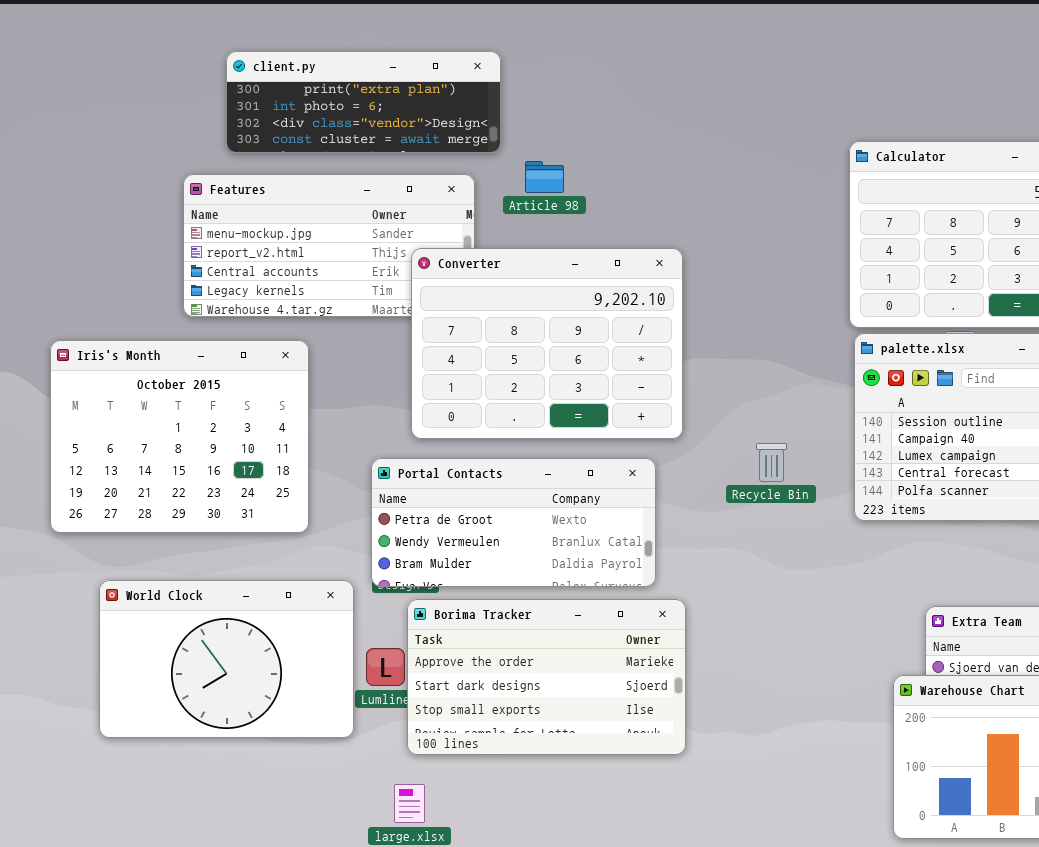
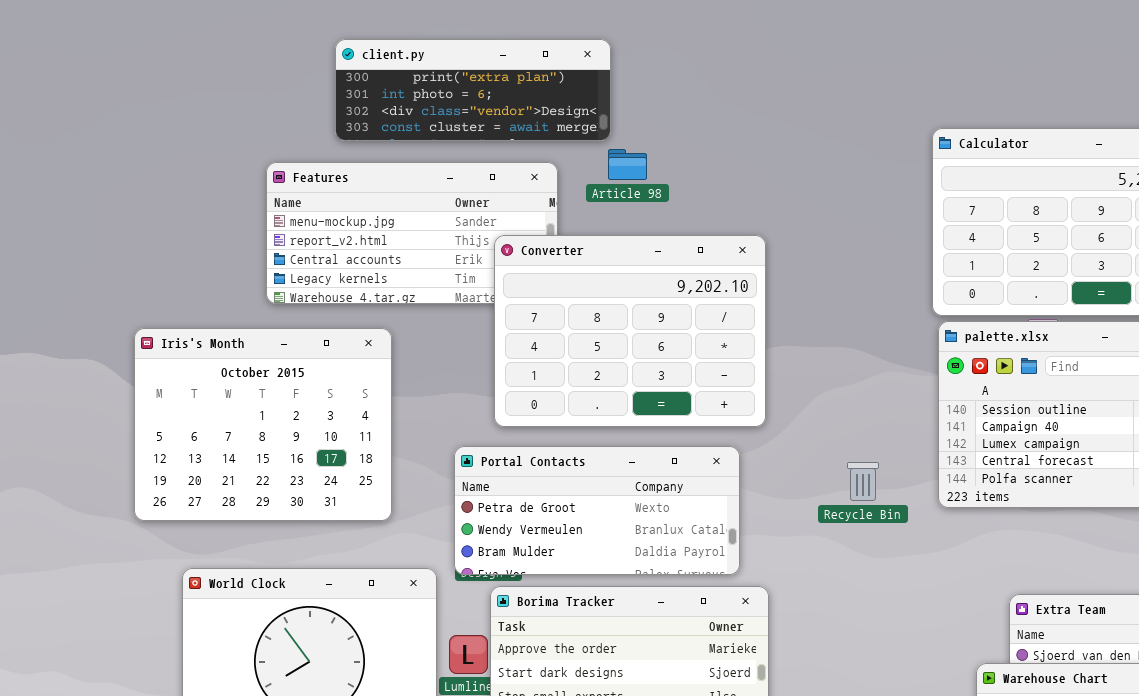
client.py: [226,51,501,153] -> [335,39,611,141], moved
Recycle Bin: [756,443,787,482] -> [847,462,879,501], moved

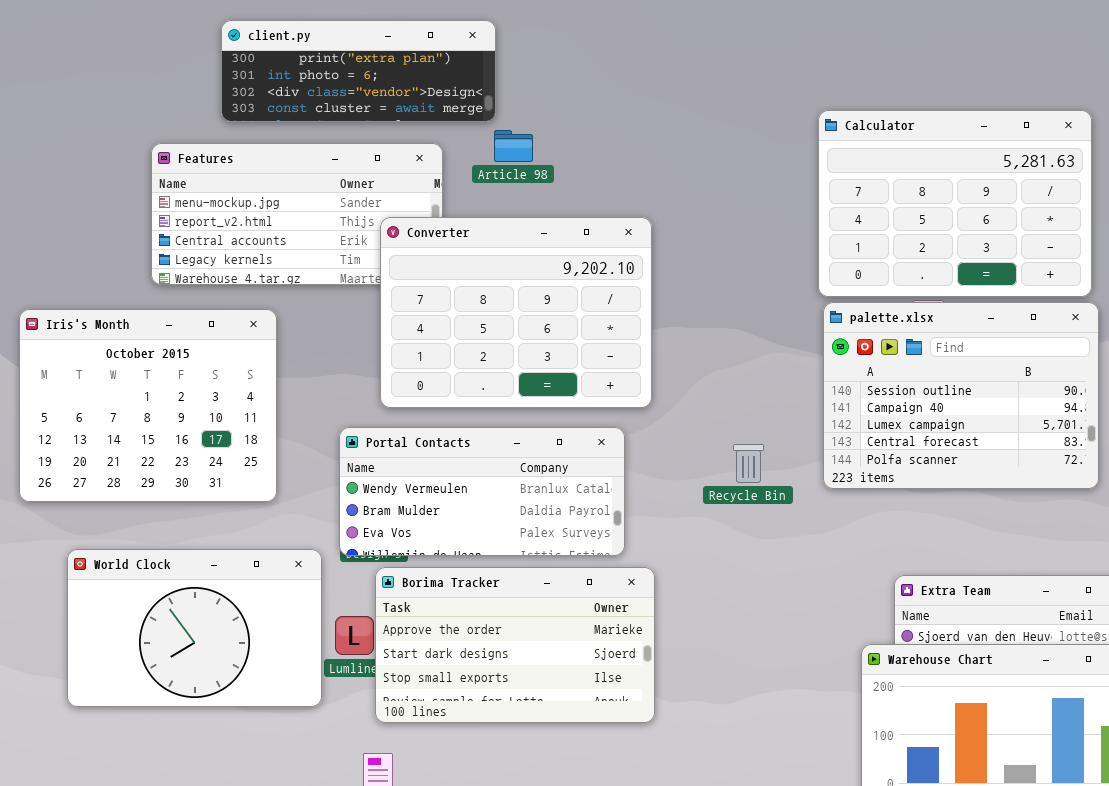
Portal Contacts: [454,446,740,575] -> [339,427,625,556], scrolled down 1 row

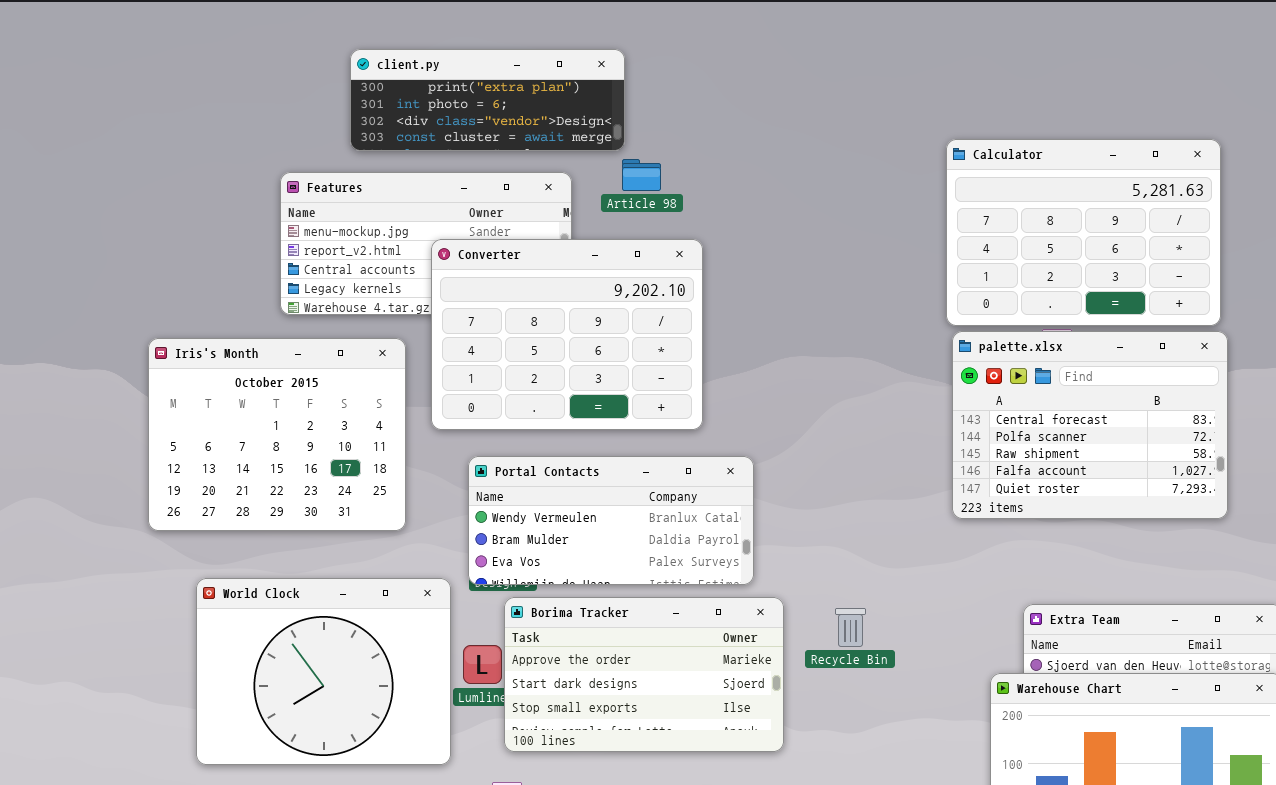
Converter: [380,217,652,408] -> [431,239,703,430], moved
palette.xlsx: [823,302,1099,489] -> [952,331,1228,519], scrolled down 3 rows
Recycle Bin: [733,444,764,483] -> [835,608,866,647], moved
World Clock: [67,549,322,707] -> [196,578,451,765], resized

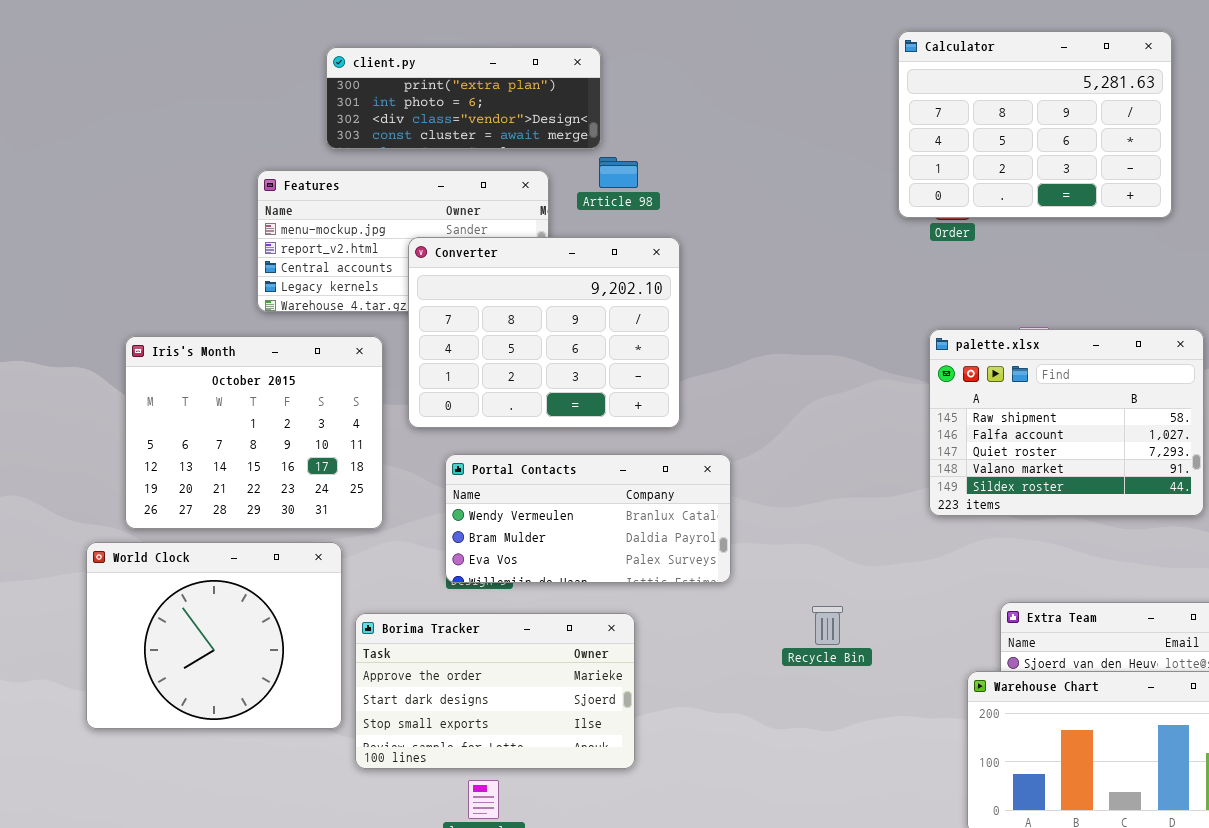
Calculator: [946,139,1221,326] -> [898,31,1172,218], moved
palette.xlsx: [952,331,1228,519] -> [929,329,1204,516], scrolled down 2 rows
World Clock: [196,578,451,765] -> [86,542,342,729], moved
Borima Tracker: [504,597,784,752] -> [355,613,635,769], moved

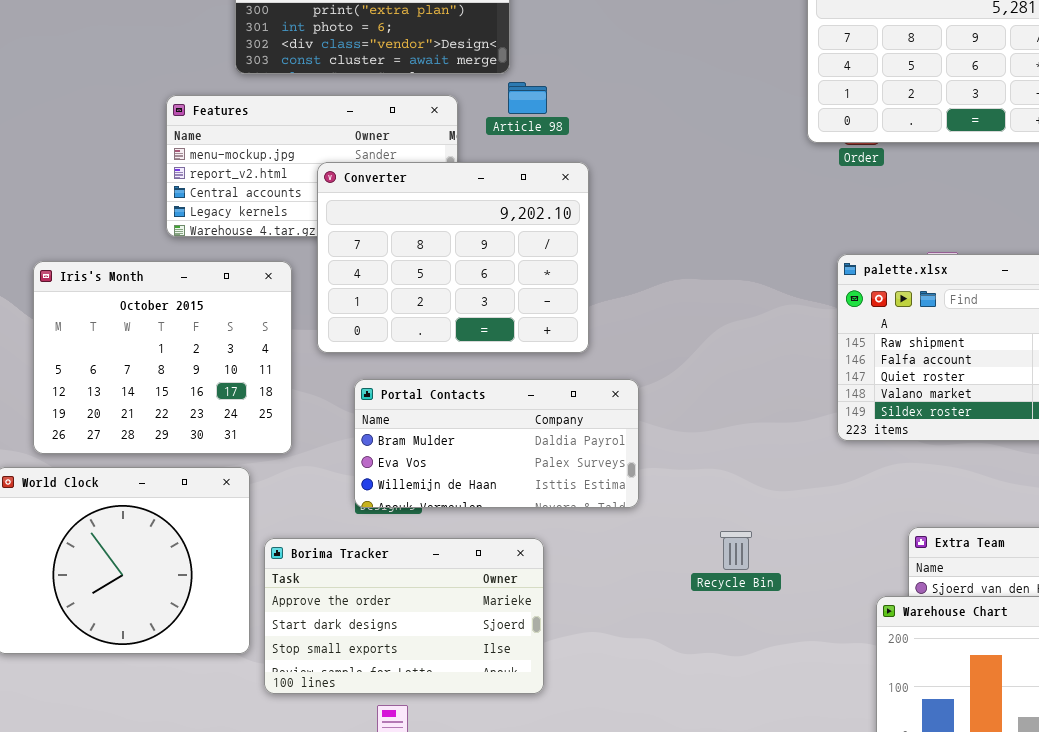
Portal Contacts: [445,454,731,583] -> [354,379,639,508], scrolled down 1 row

